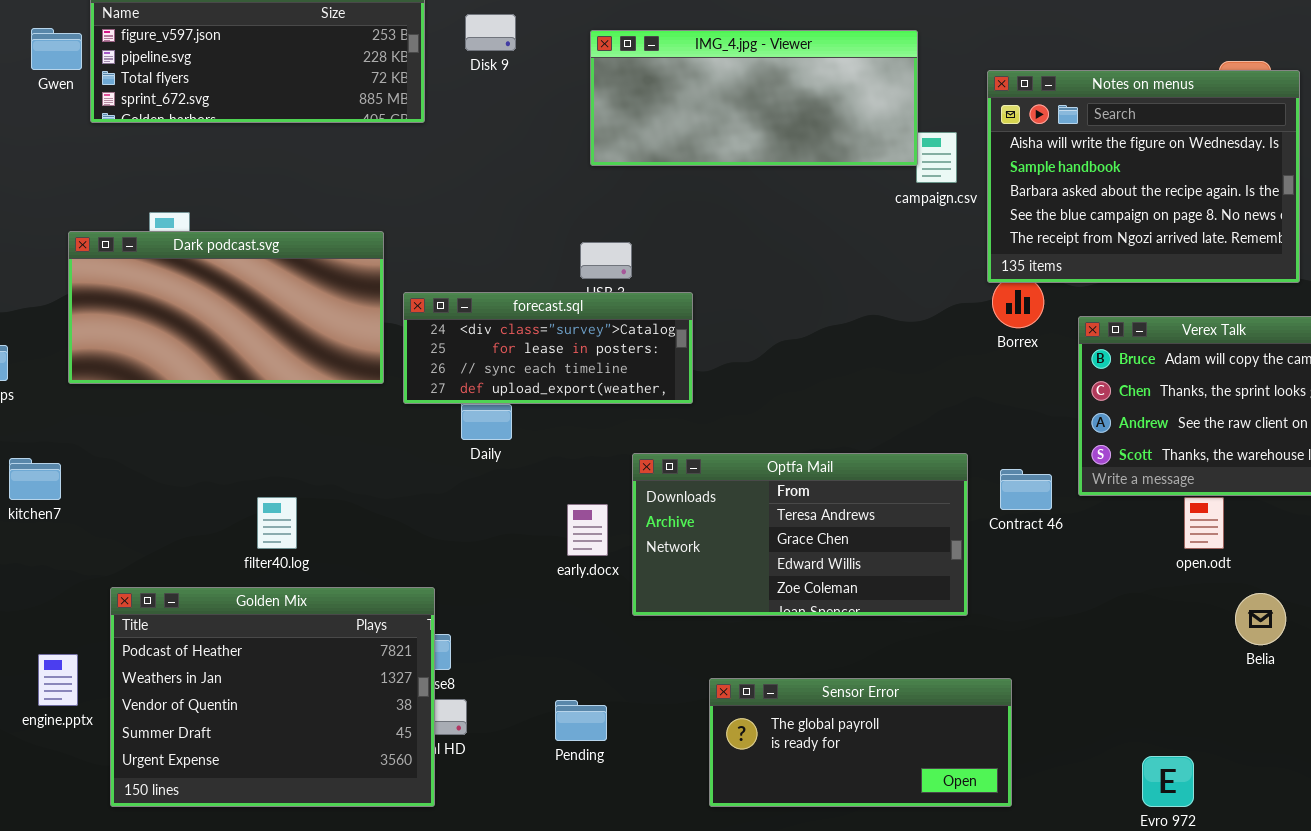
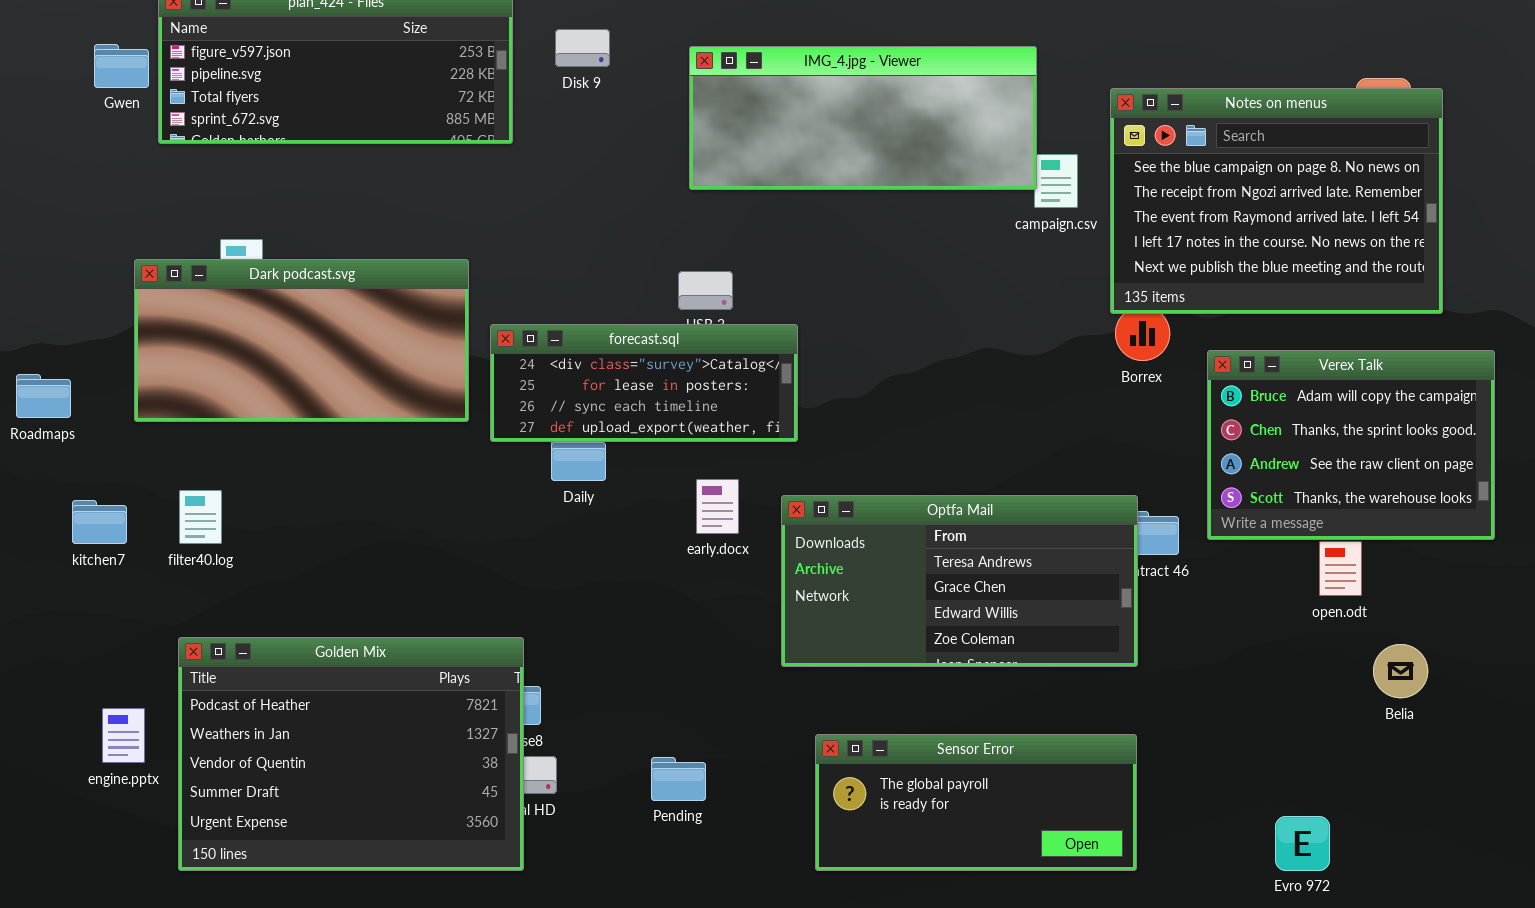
Notes on menus: [987,70,1300,283] -> [1110,88,1443,314], scrolled down 3 rows
Optfa Mail: [632,453,968,616] -> [781,495,1138,667], moved
filter40.log: [257,497,297,549] -> [179,490,222,544], moved
early.docx: [567,504,608,556] -> [696,479,739,534], moved

